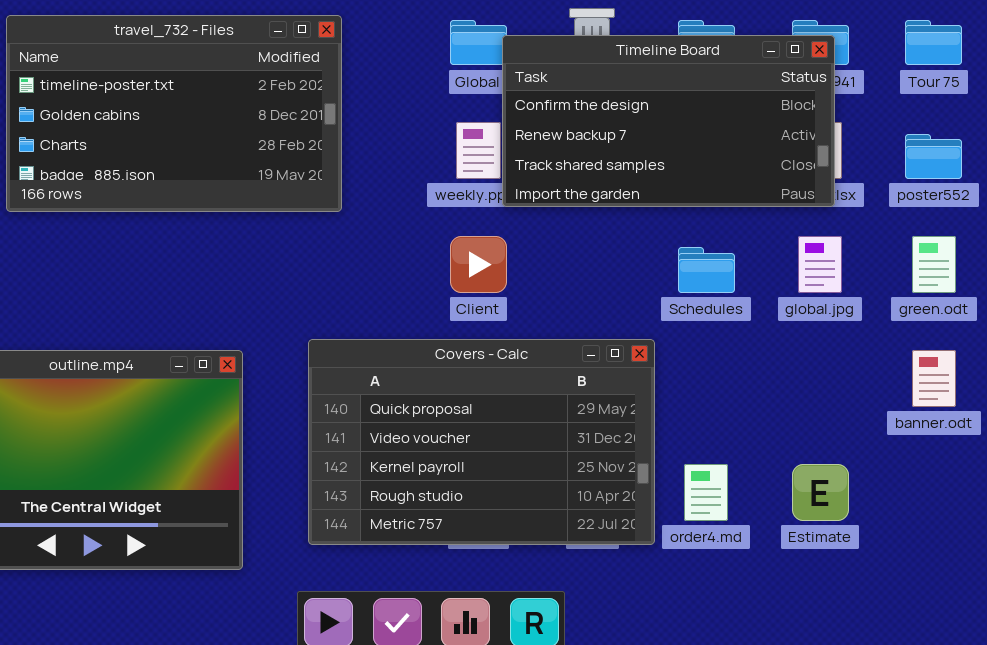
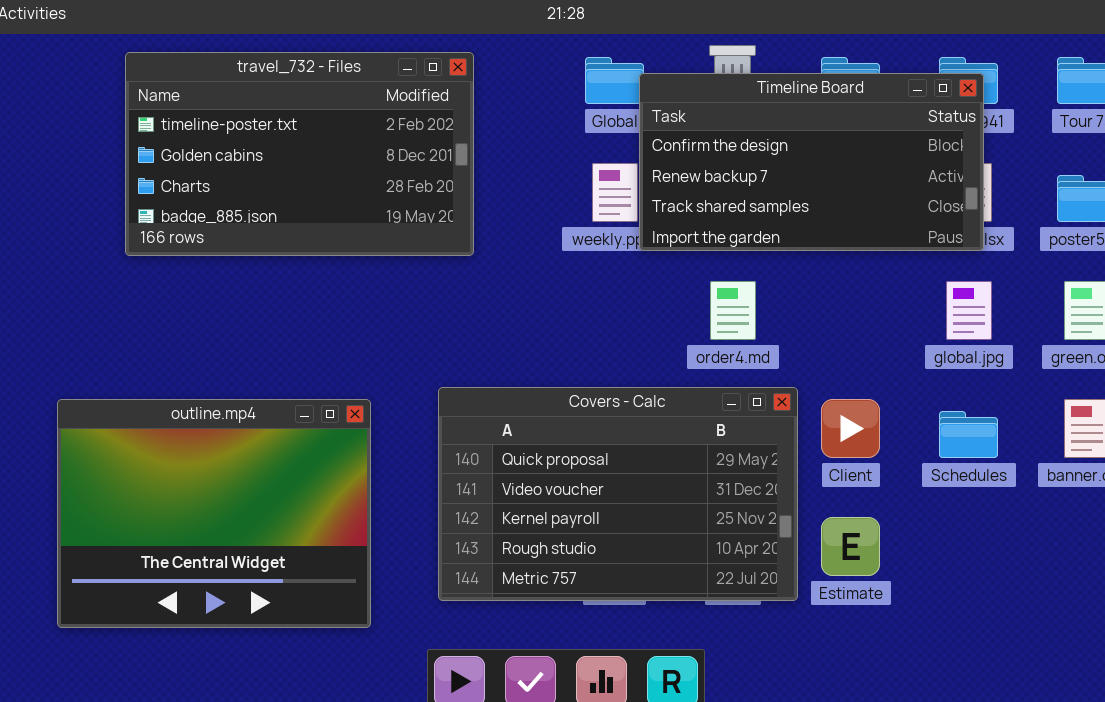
Client: [450,236,507,293] -> [821,399,880,458], moved
Schedules: [678,247,735,293] -> [939,411,998,458], moved
order4.md: [684,464,728,521] -> [710,281,756,340], moved
Estimate: [792,464,849,521] -> [821,517,880,576], moved

